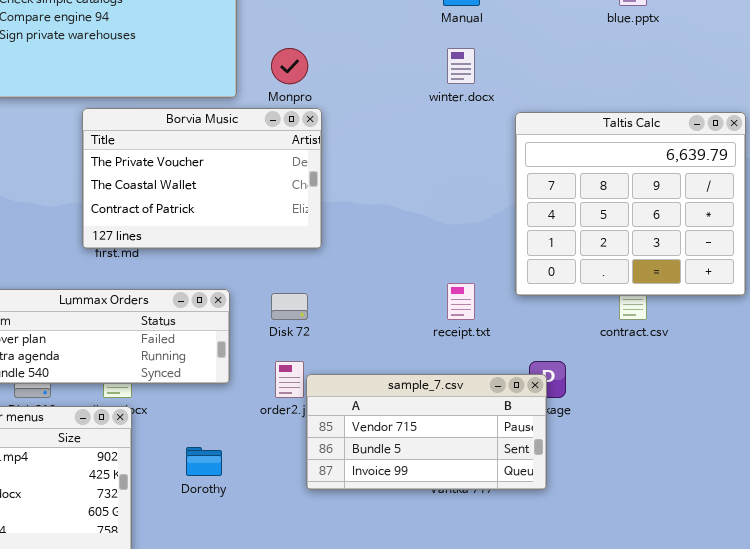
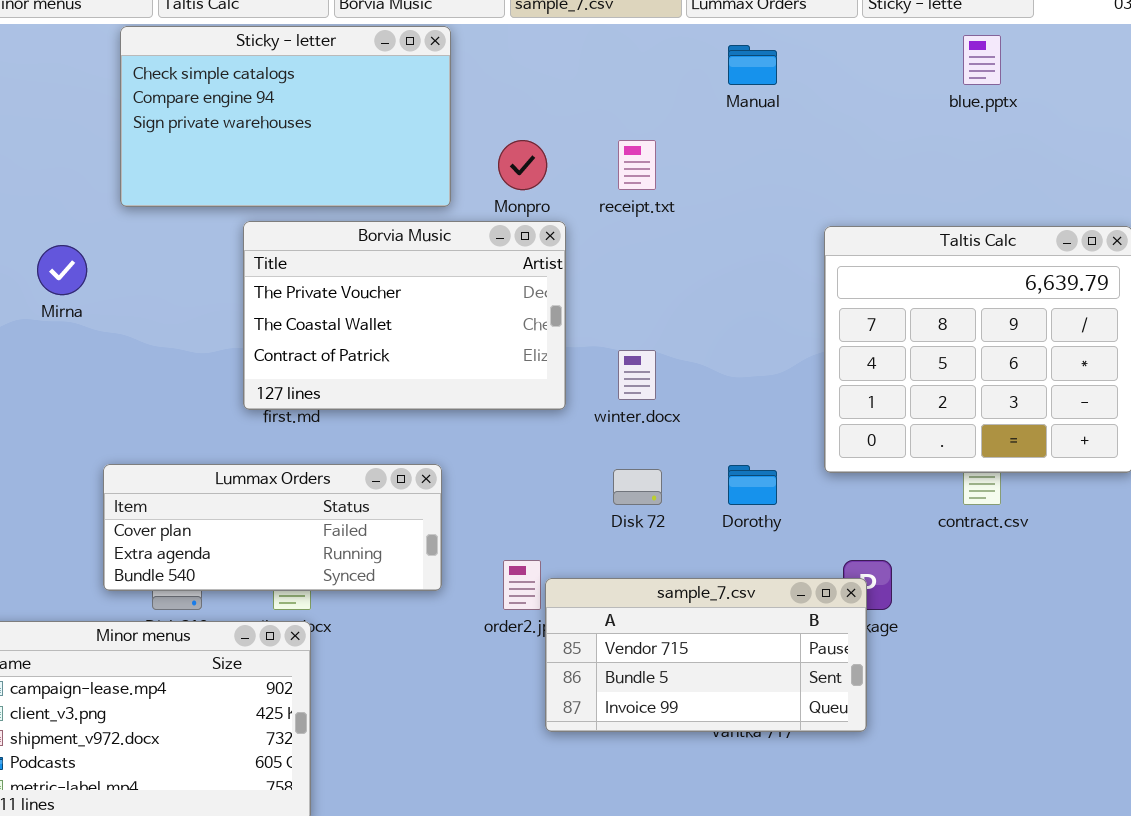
winter.docx: [447,48,475,84] -> [618,350,656,400], moved
receipt.txt: [447,283,475,320] -> [618,140,656,190], moved
Disk 72: [271,293,308,320] -> [613,469,662,505], moved
Dorothy: [186,447,222,476] -> [728,465,777,505], moved

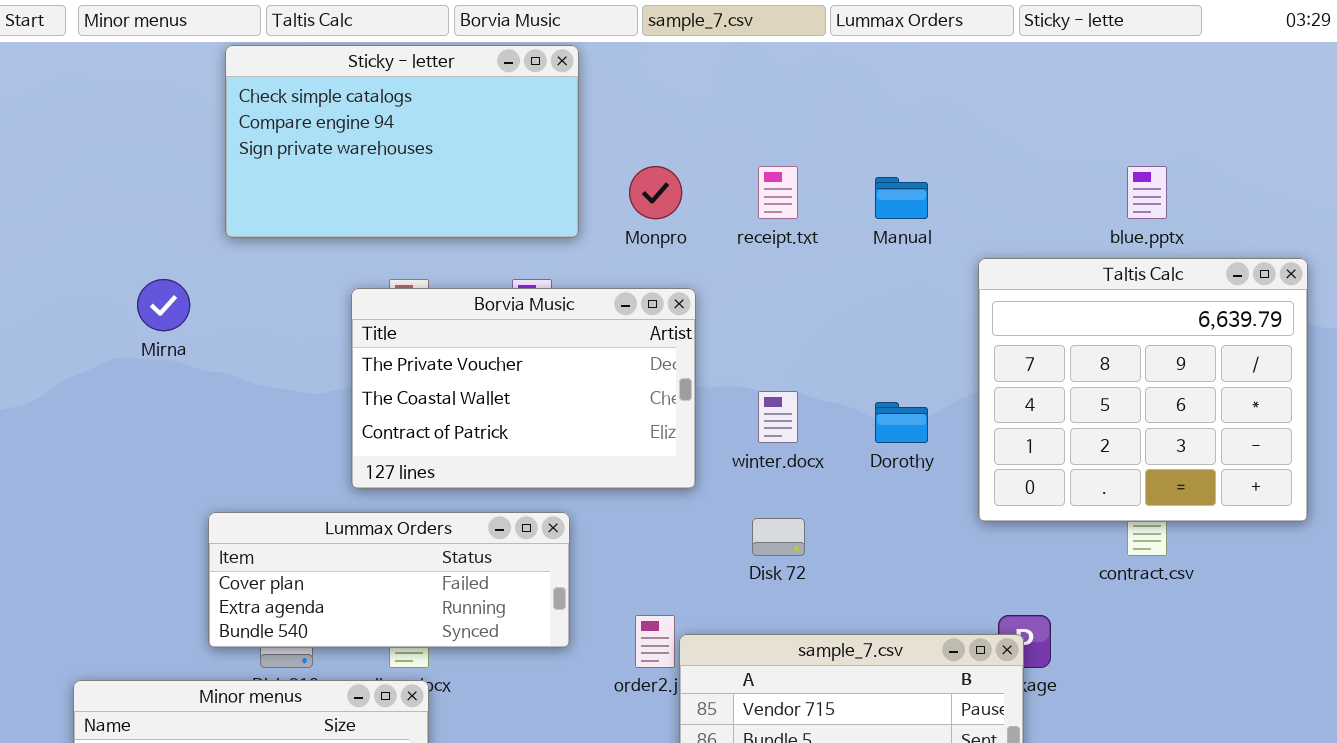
blue.pptx: [963,35,1001,85] -> [1127,166,1167,219], moved
Manual: [728,45,777,85] -> [875,177,928,219], moved
Borvia Music: [243,221,566,410] -> [351,288,696,489], moved
Dorothy: [728,465,777,505] -> [875,402,928,443], moved

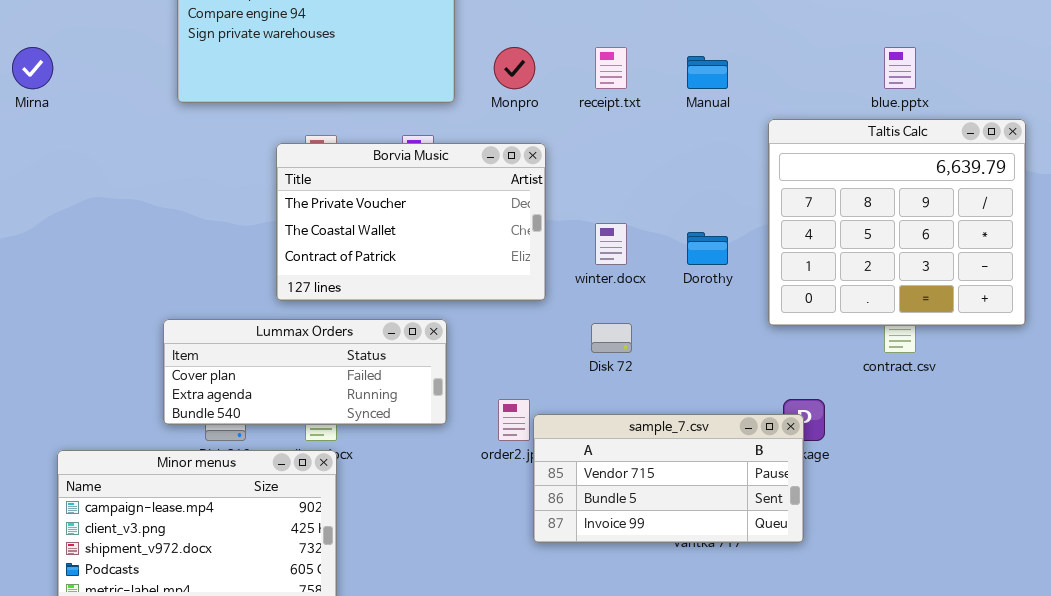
Mirna: [137,279,190,331] -> [12,47,53,89], moved

